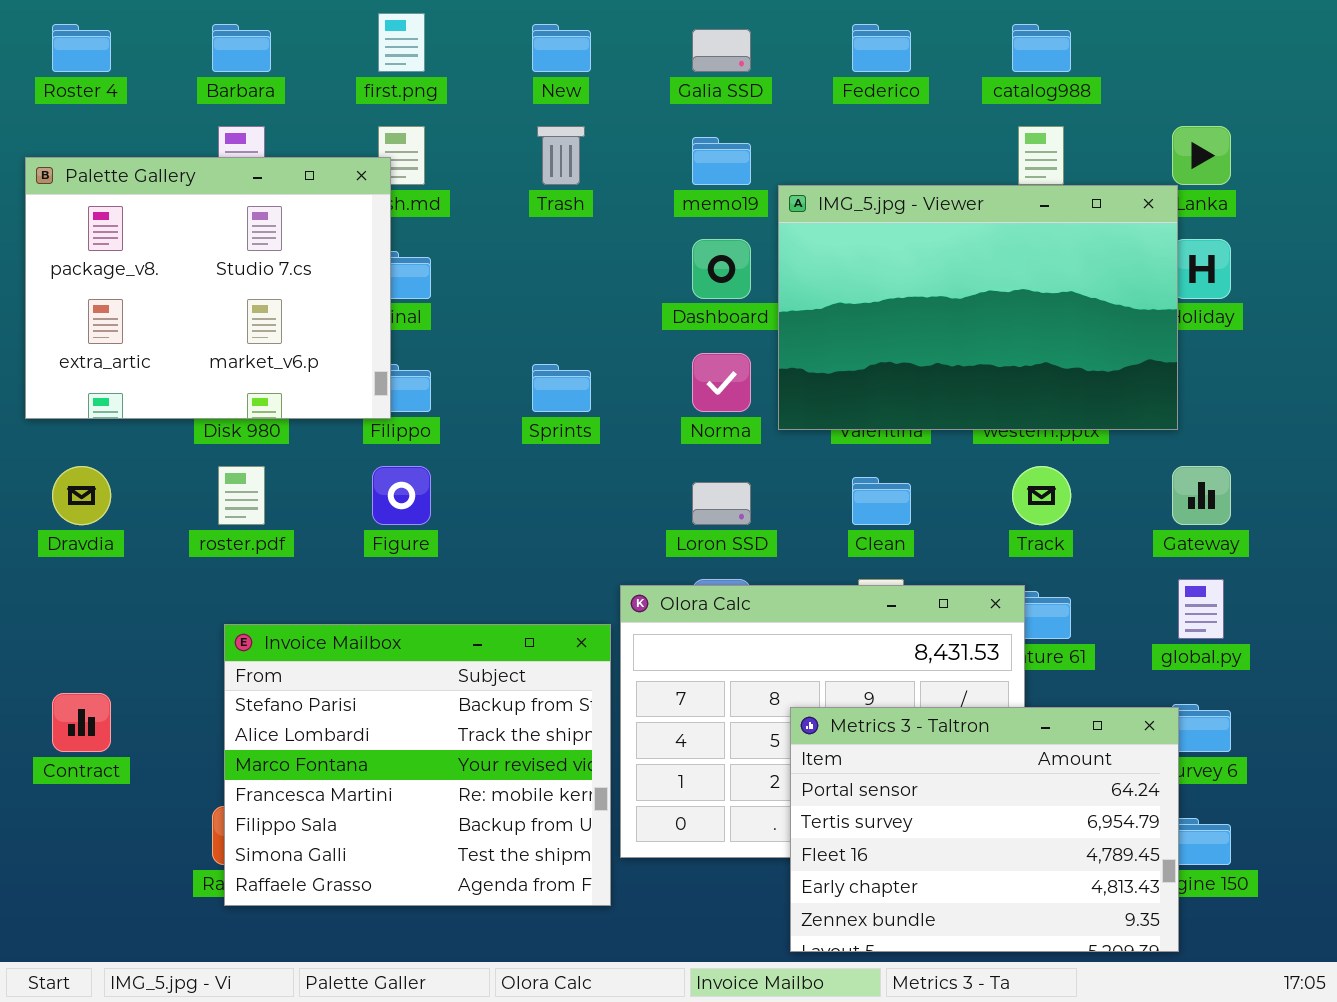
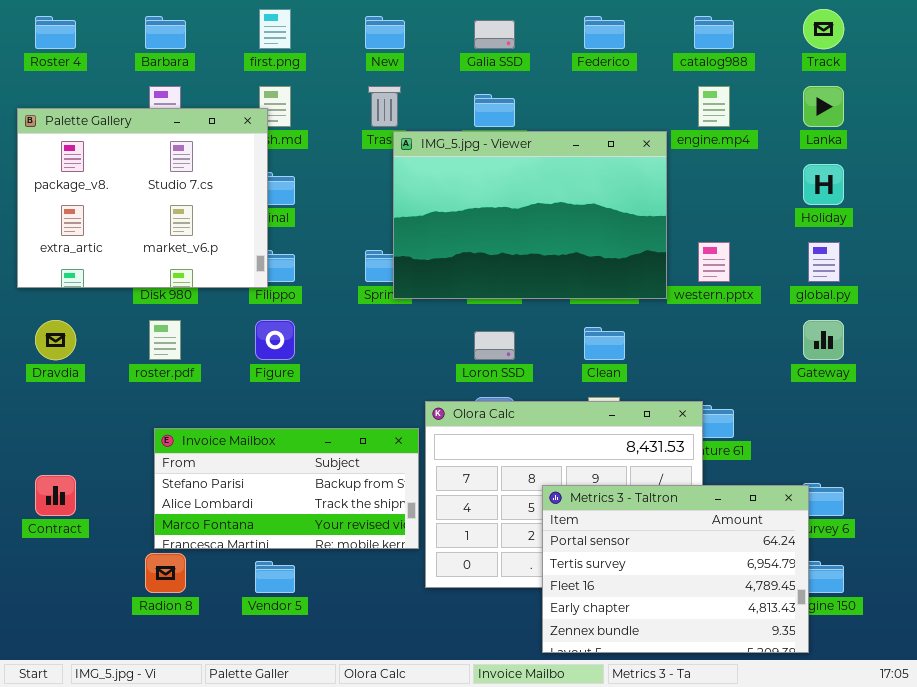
IMG_5.jpg - Viewer: [778,185,1178,430] -> [393,131,667,299], moved
Track: [1012,466,1071,525] -> [803,9,844,49], moved
global.py: [1178,579,1224,639] -> [808,242,840,282], moved
Invoice Mailbox: [224,624,611,906] -> [154,428,419,549], resized

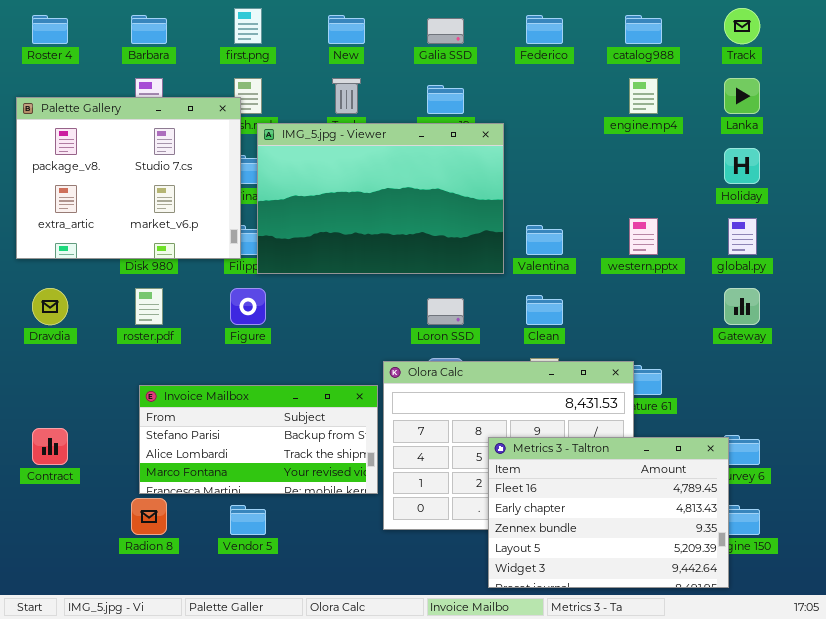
IMG_5.jpg - Viewer: [393,131,667,299] -> [257,123,504,274], moved
Metrics 3 - Taltron: [542,485,809,653] -> [488,437,729,588], scrolled down 2 rows

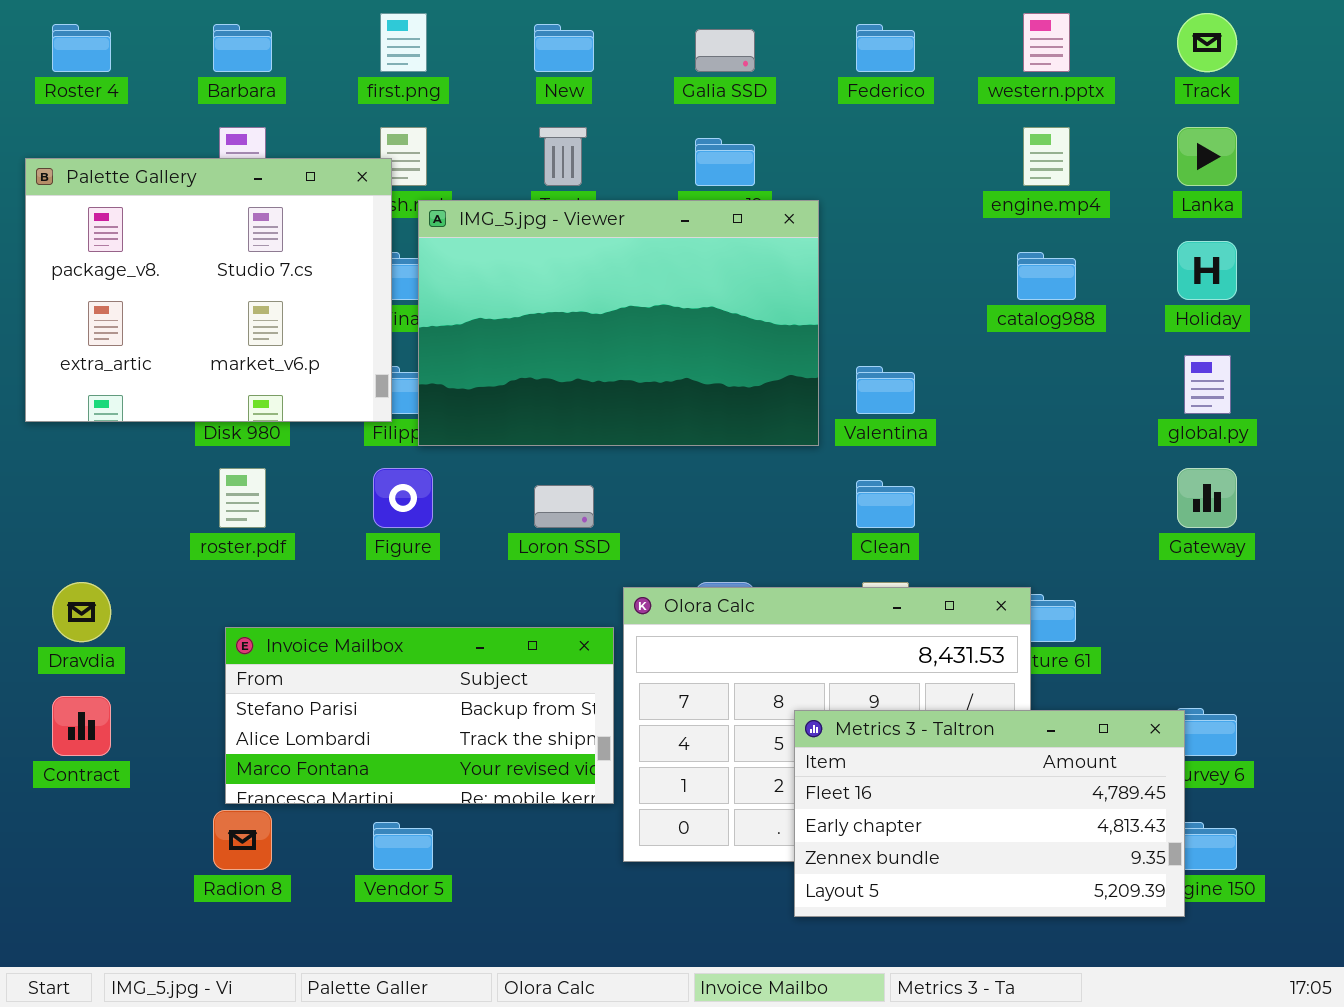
catalog988: [625,15,662,44] -> [1017,252,1076,300], moved
western.pptx: [629,218,658,255] -> [1023,13,1070,72], moved
Dravdia: [32,288,68,325] -> [52,582,111,642], moved
Loron SSD: [427,298,464,325] -> [534,485,594,528], moved
Metrics 3 - Taltron: [488,437,729,588] -> [794,710,1185,917], resized

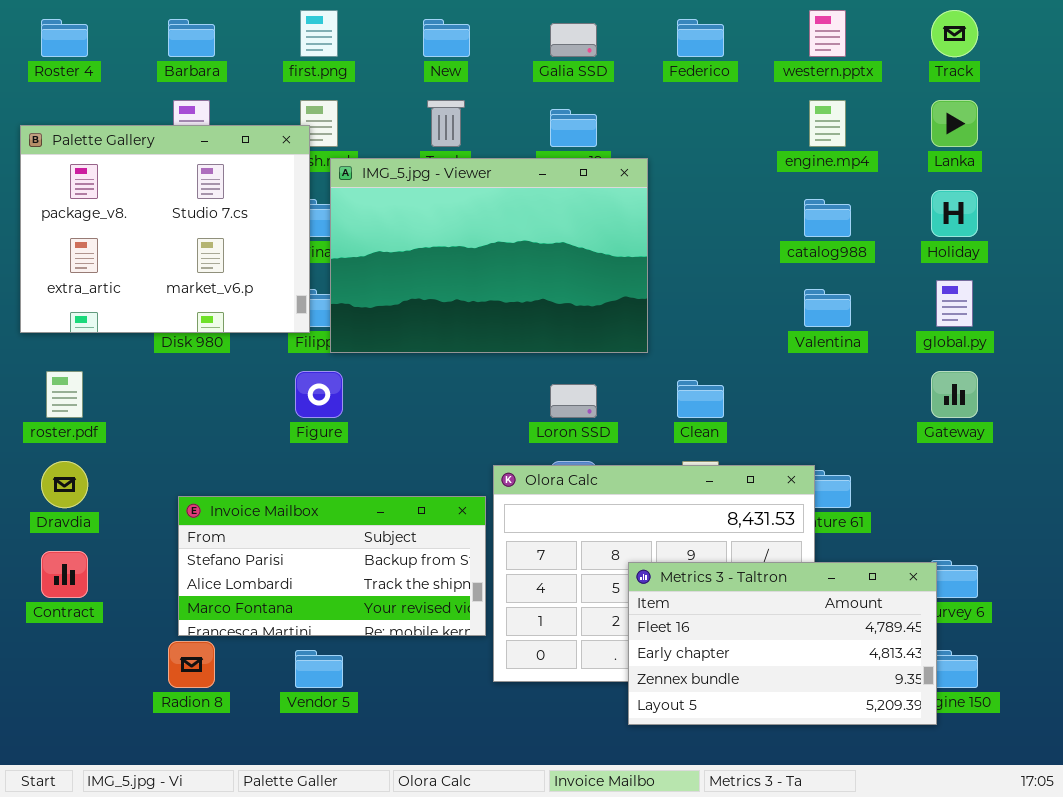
Valentina: [856,366,915,414] -> [804,289,851,327], moved
roster.pdf: [219,468,266,528] -> [46,371,83,418], moved
Loron SSD: [534,485,594,528] -> [550,384,597,418], moved

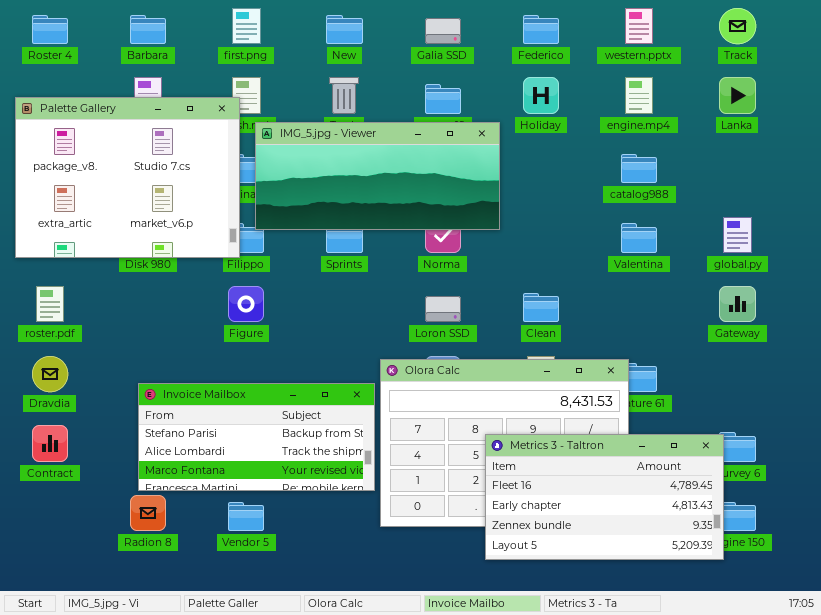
IMG_5.jpg - Viewer: [330,158,648,353] -> [255,122,500,230], resized
Holiday: [931,190,978,237] -> [523,77,559,114], moved

